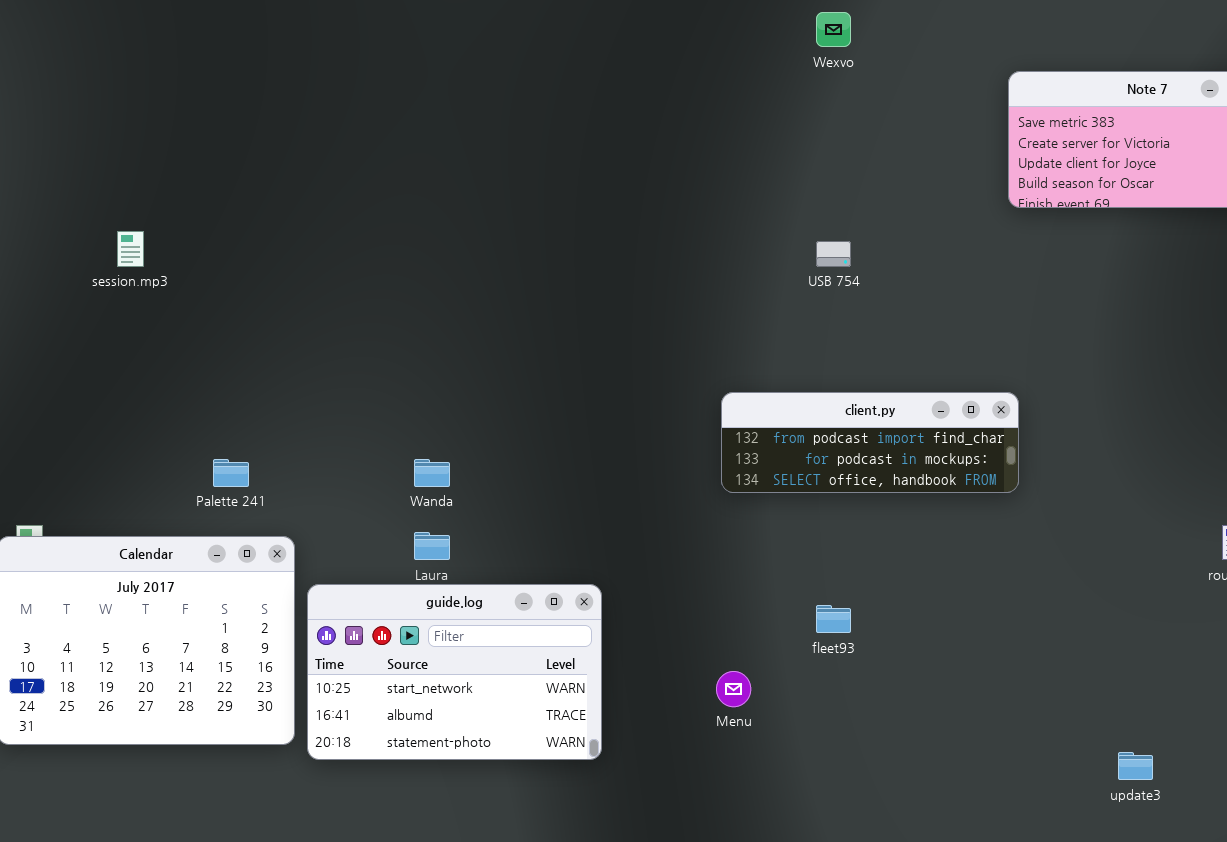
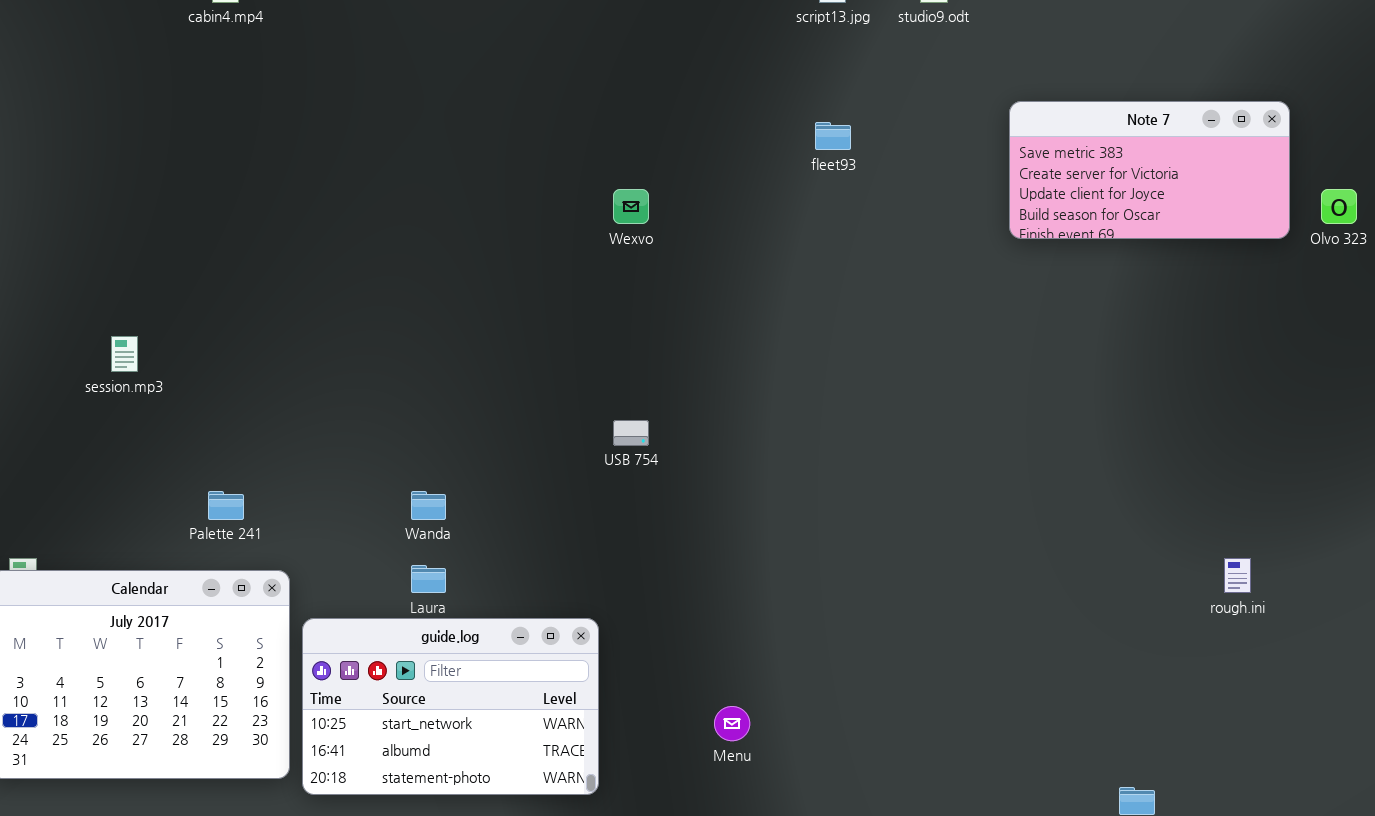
Wexvo: [816,12,851,47] -> [613,189,649,224], moved
session.mp3: [117,231,144,267] -> [111,336,138,372], moved
USB 754: [816,241,851,267] -> [613,420,649,446], moved
client.py: [721,392,1019,493] -> none, closed
fleet93: [816,605,851,633] -> [815,122,851,150], moved

